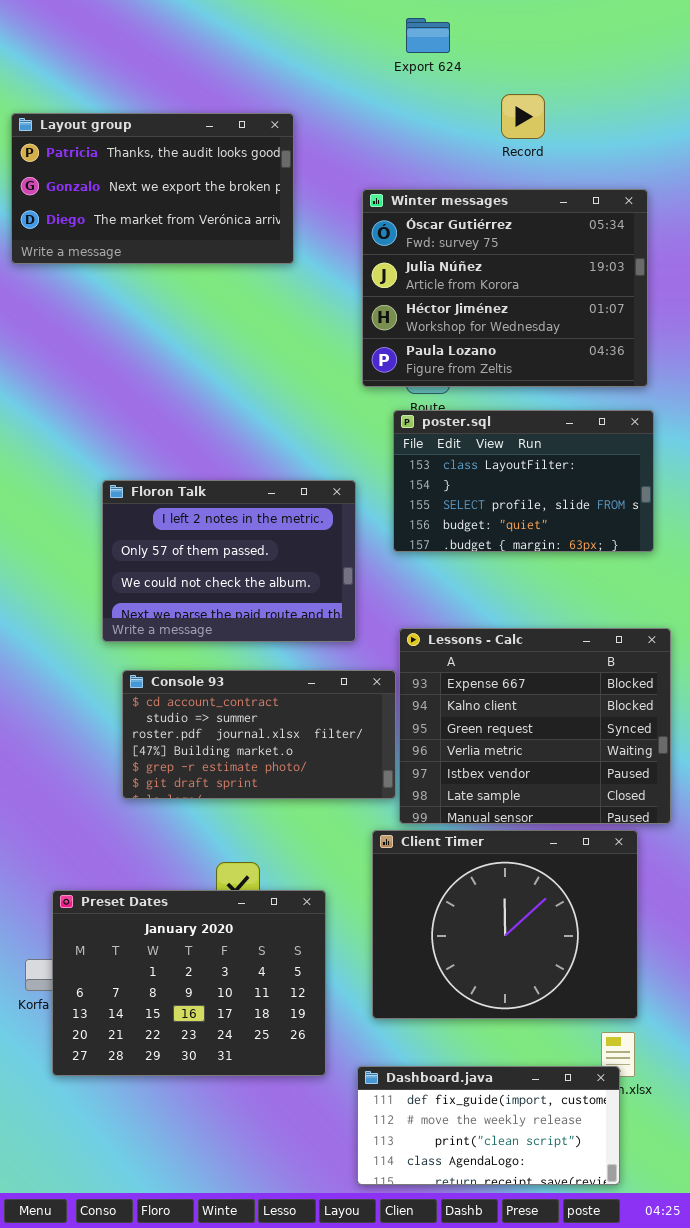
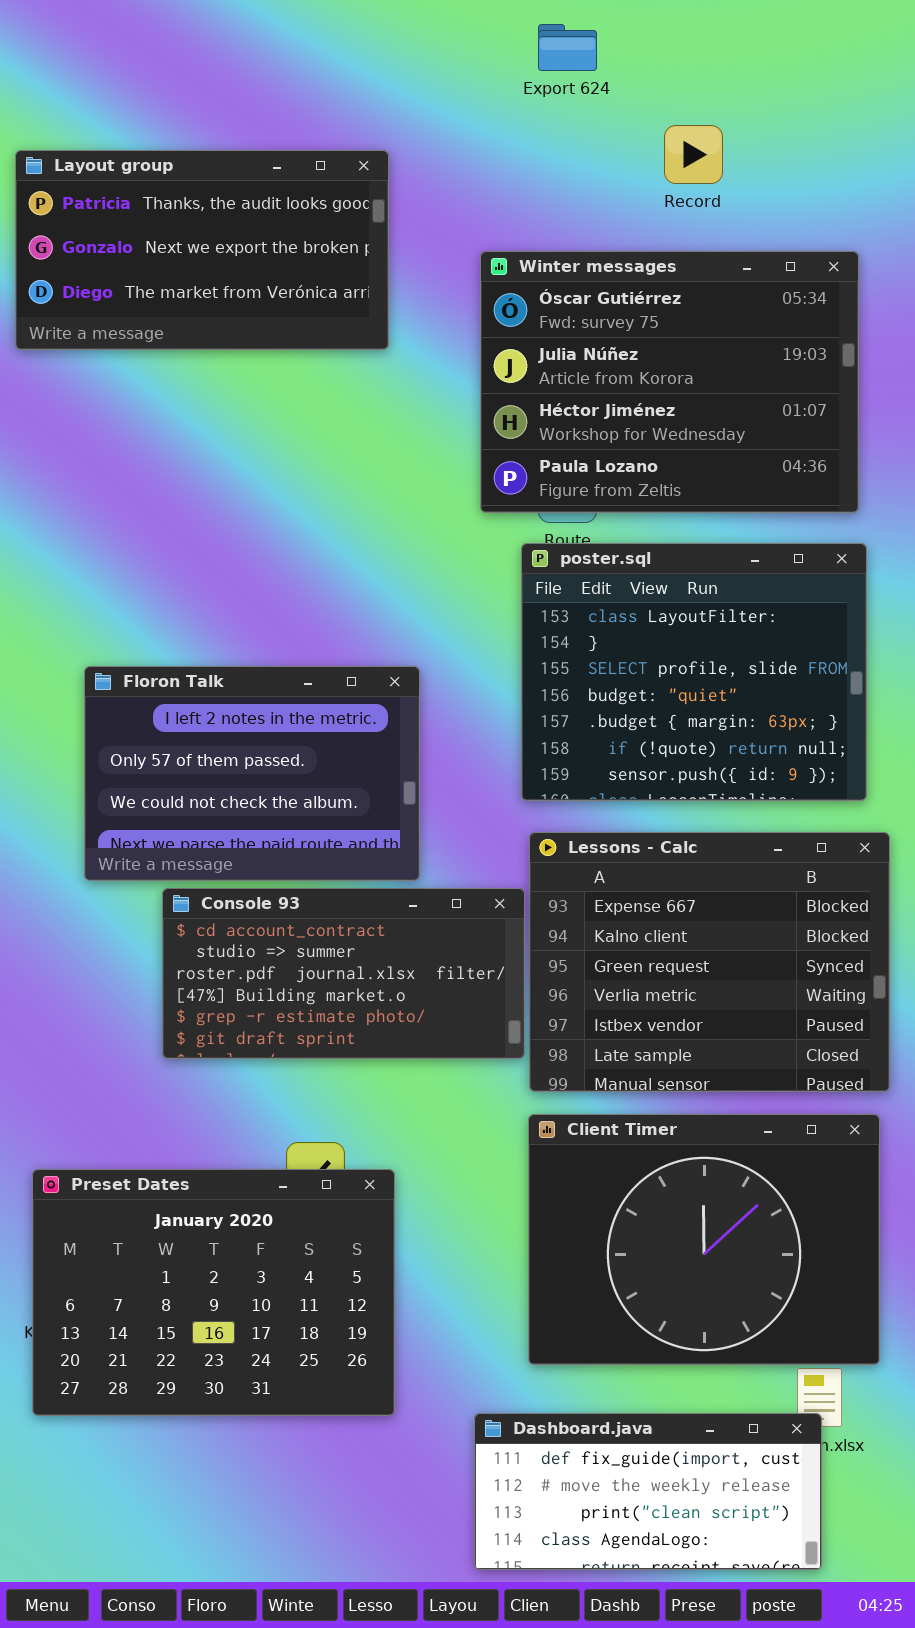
poster.sql: [393,410,654,552] -> [521,543,867,801], resized
Floron Talk: [102,480,356,642] -> [84,666,420,881], moved
Client Timer: [372,830,638,1019] -> [528,1114,880,1365], moved
Preset Dates: [52,890,326,1076] -> [32,1169,395,1416], moved

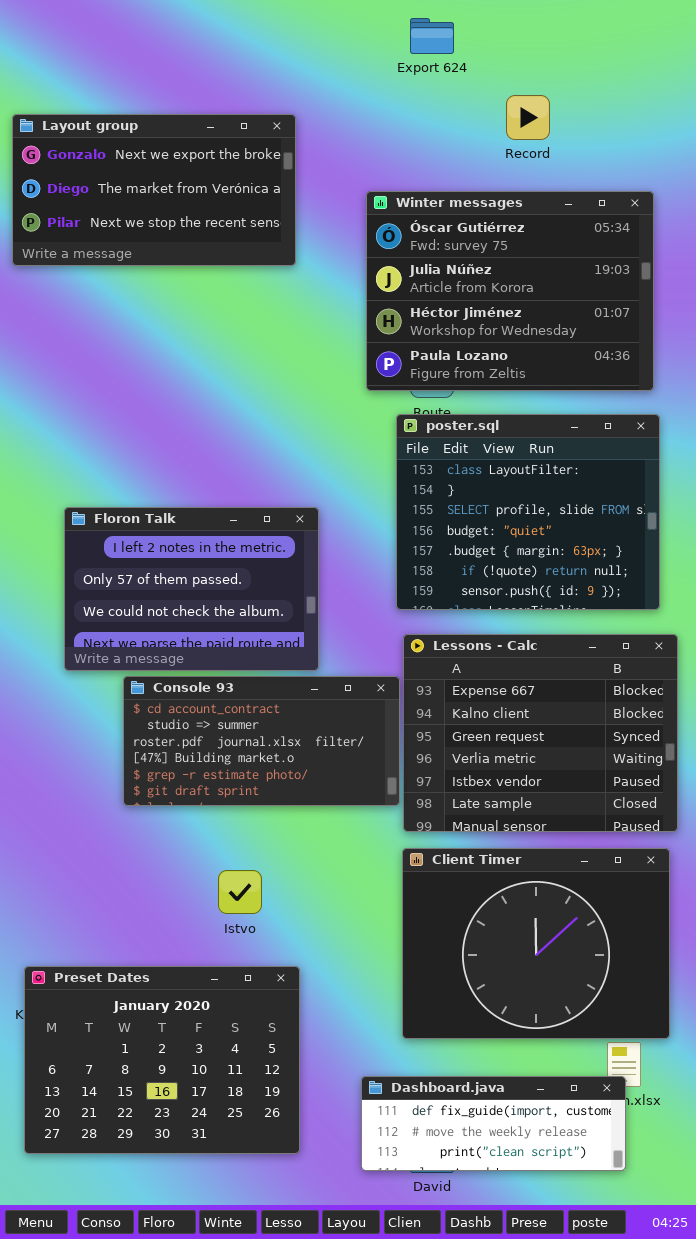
Layout group: [15,150,389,350] -> [12,114,296,266], scrolled down 1 row
Preset Dates: [32,1169,395,1416] -> [24,966,300,1154], moved
Dashboard.java: [474,1413,822,1570] -> [361,1076,626,1171], resized

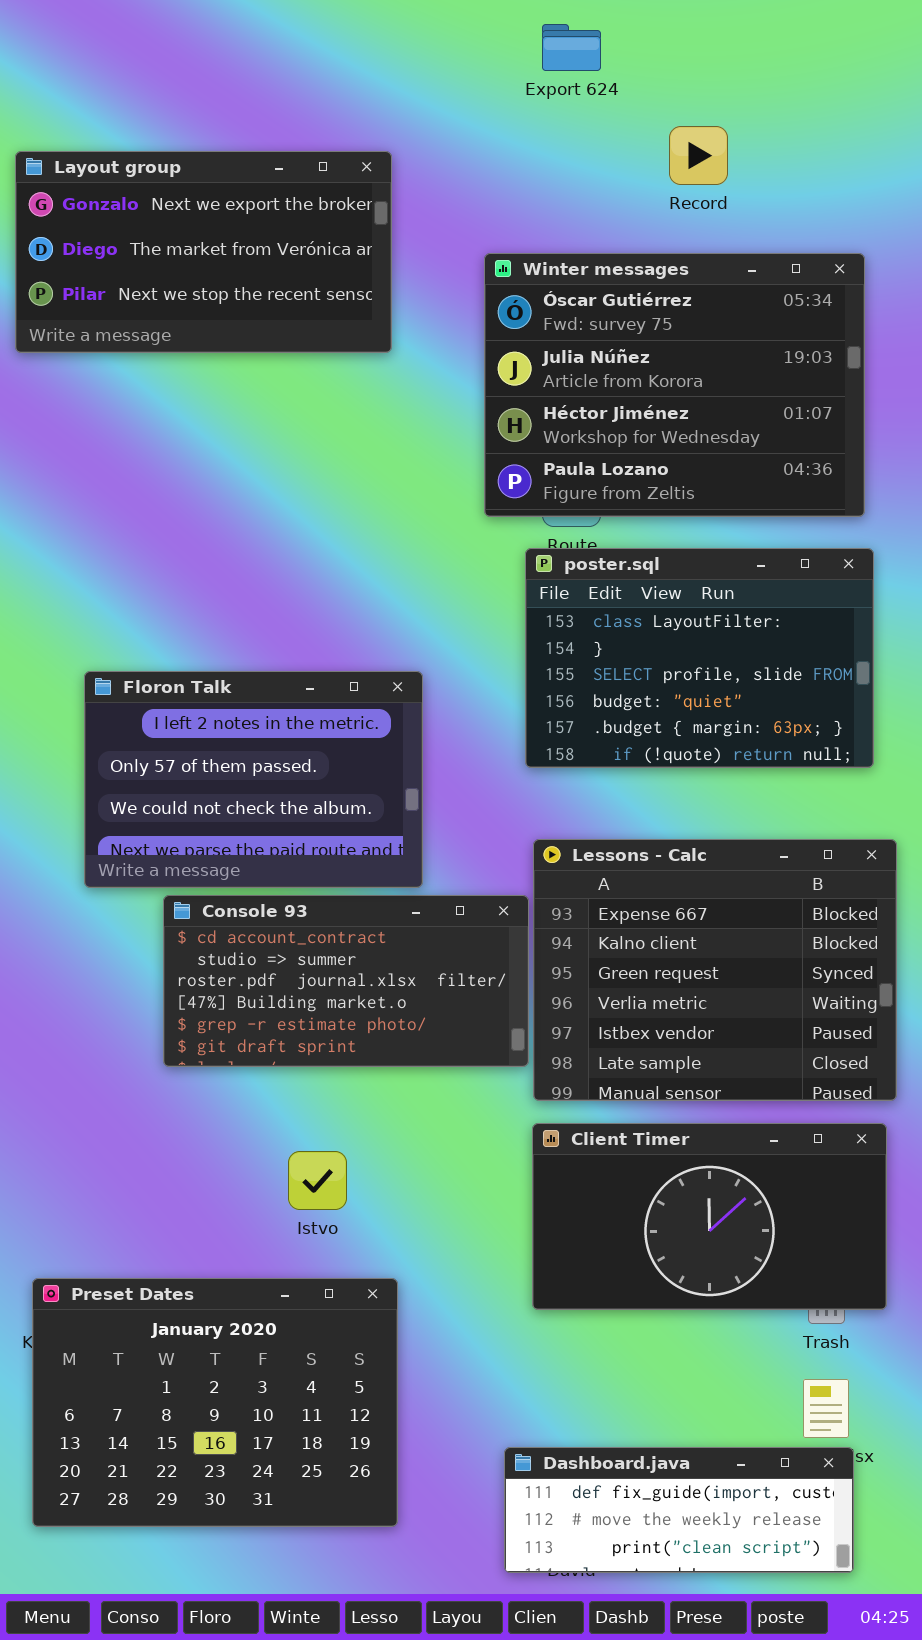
poster.sql: [396,414,660,610] -> [525,548,874,768], resized
Client Timer: [402,848,670,1039] -> [532,1123,887,1310], resized
Dashboard.java: [361,1076,626,1171] -> [504,1447,854,1573], moved

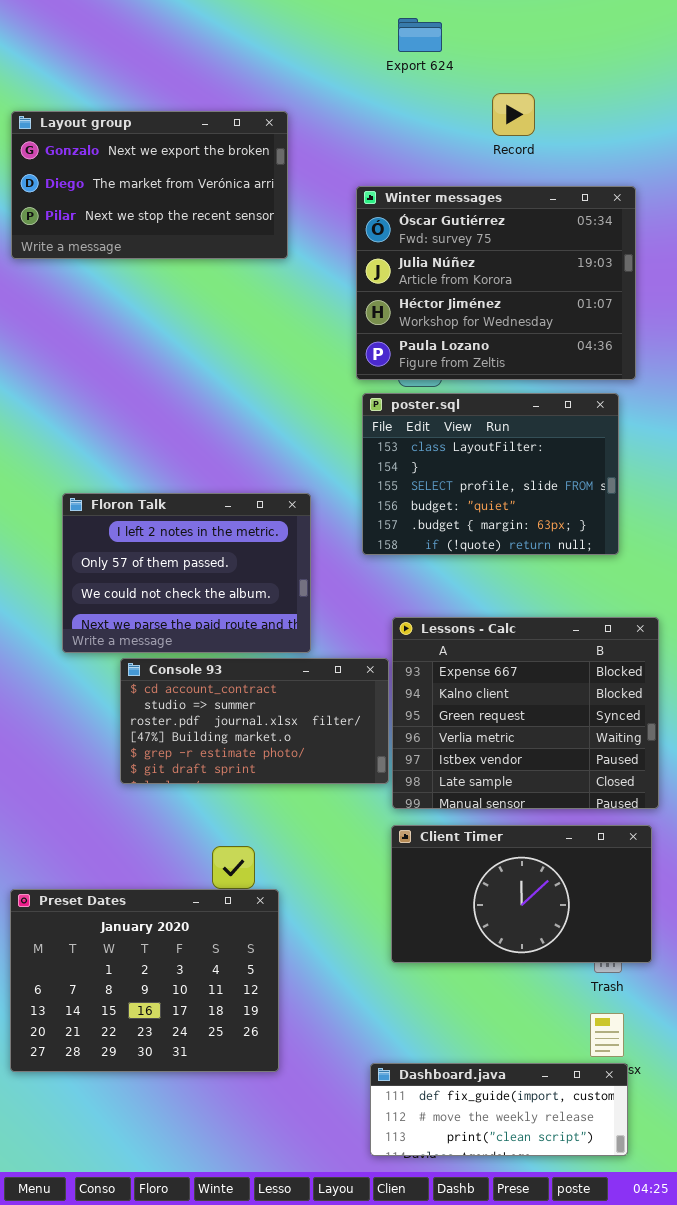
poster.sql: [525,548,874,768] -> [362,393,619,555], moved
Preset Dates: [32,1278,398,1527] -> [10,889,279,1072], moved

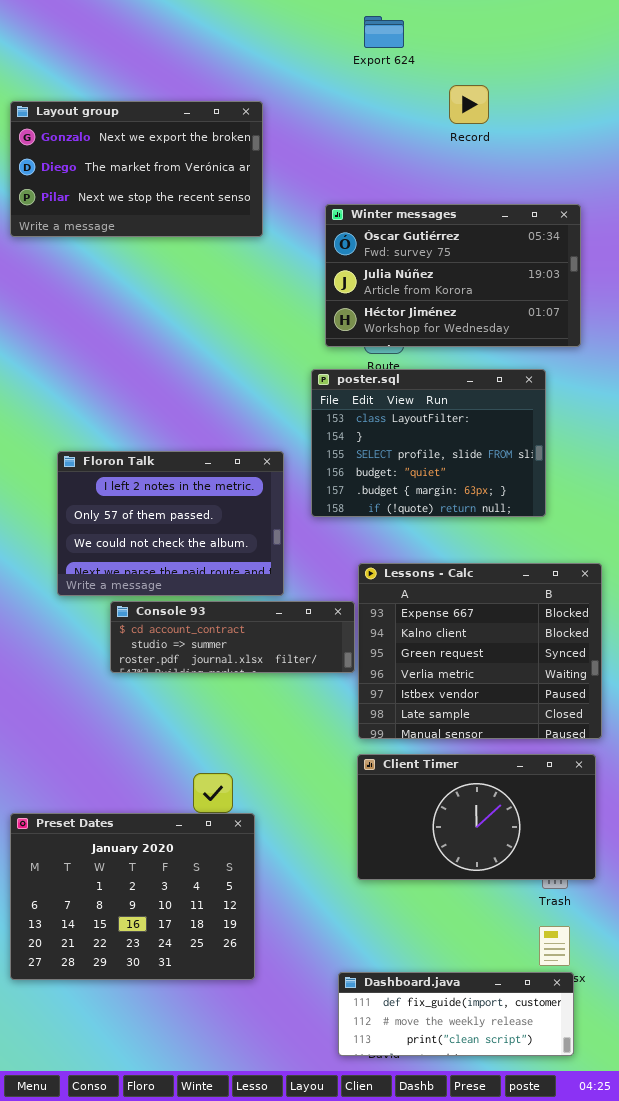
Winter messages: [356,186,636,380] -> [325,204,581,347], resized
poster.sql: [362,393,619,555] -> [311,369,546,517], moved
Console 93: [120,658,389,784] -> [110,601,355,673], resized

